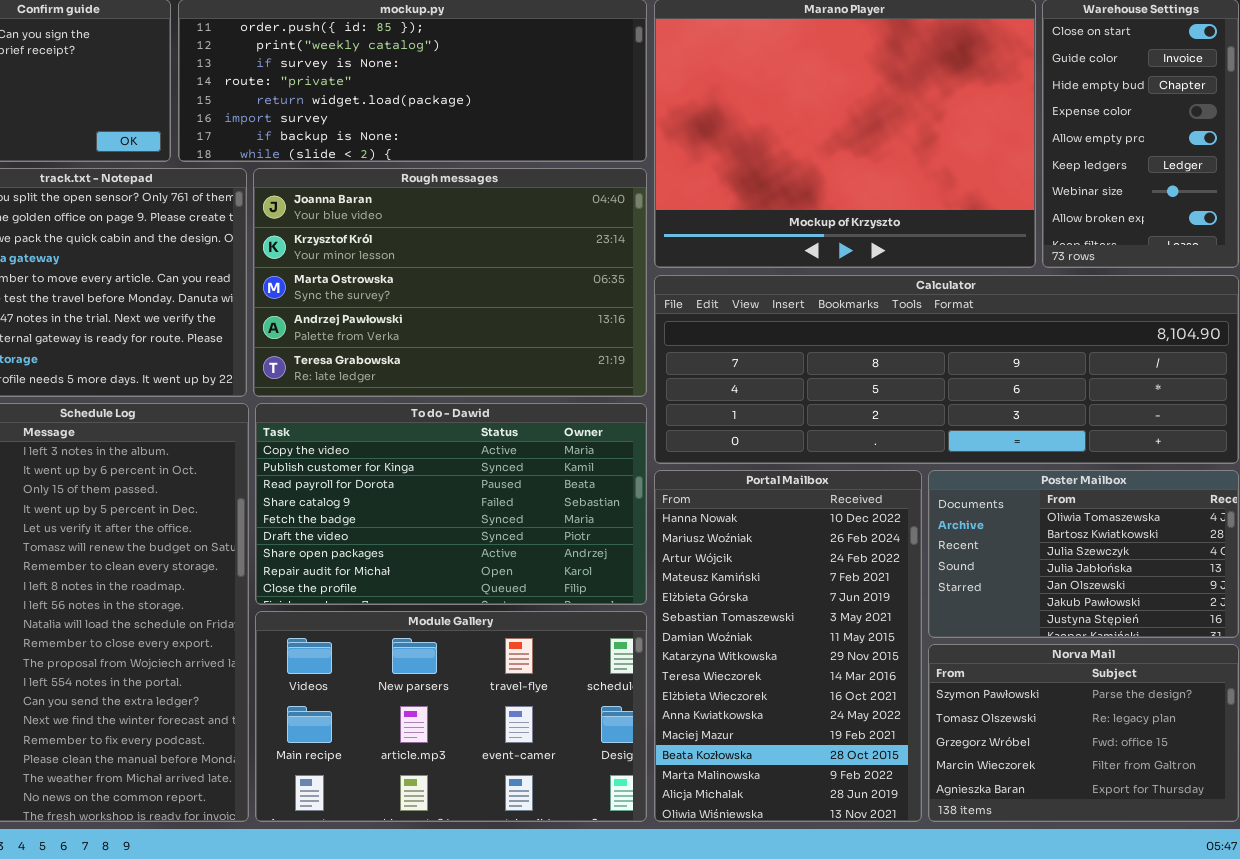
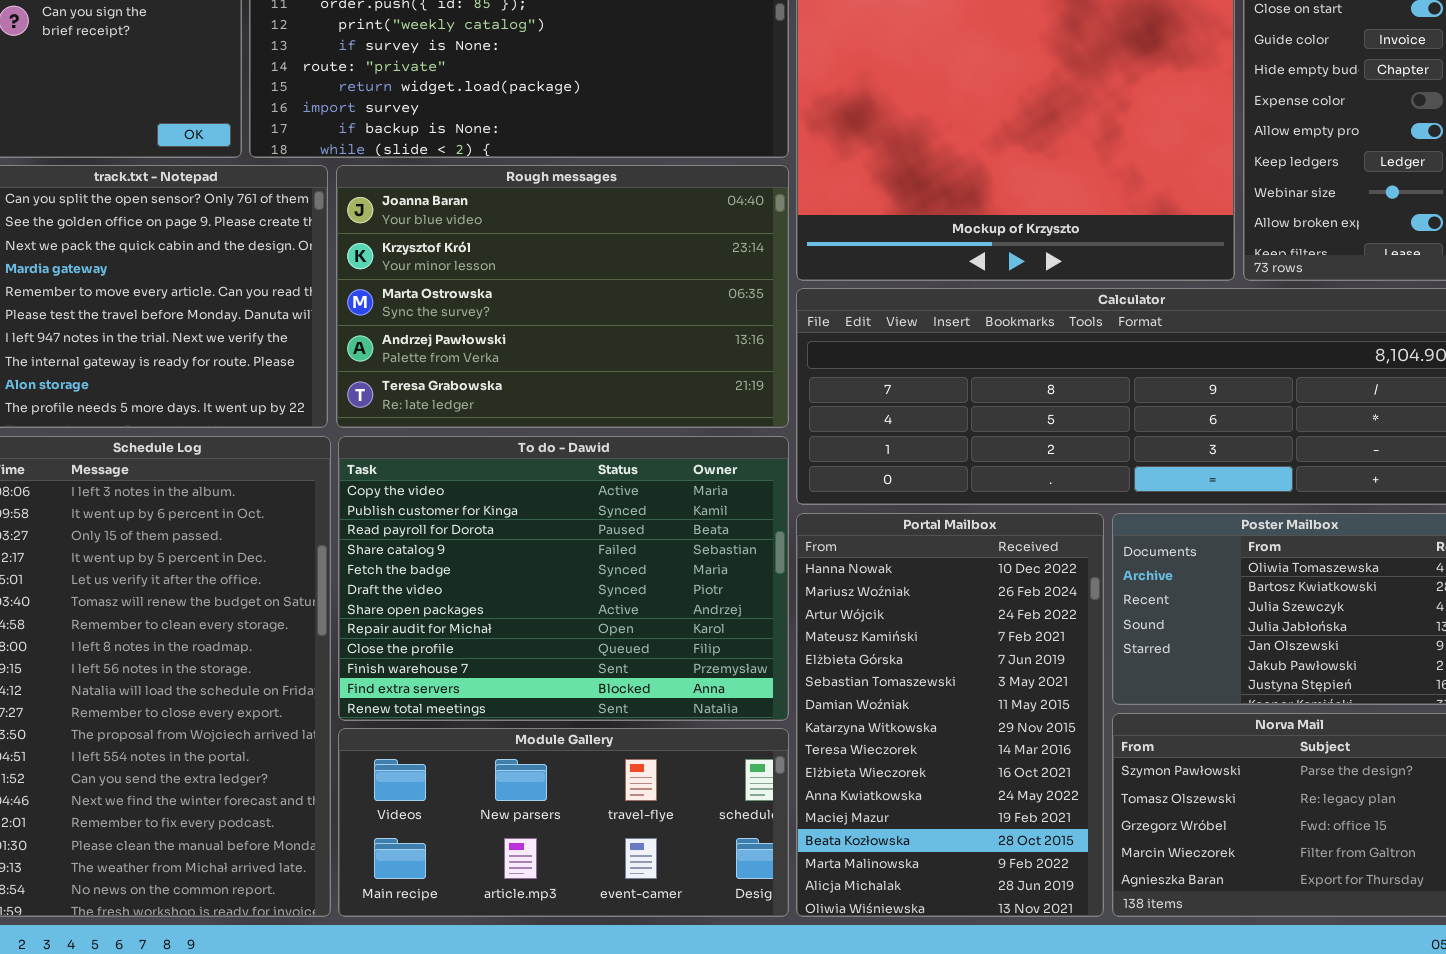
To do - Dawid: [255,403,647,605] -> [338,436,789,721], resized
Module Gallery: [255,611,647,822] -> [338,728,789,917], resized

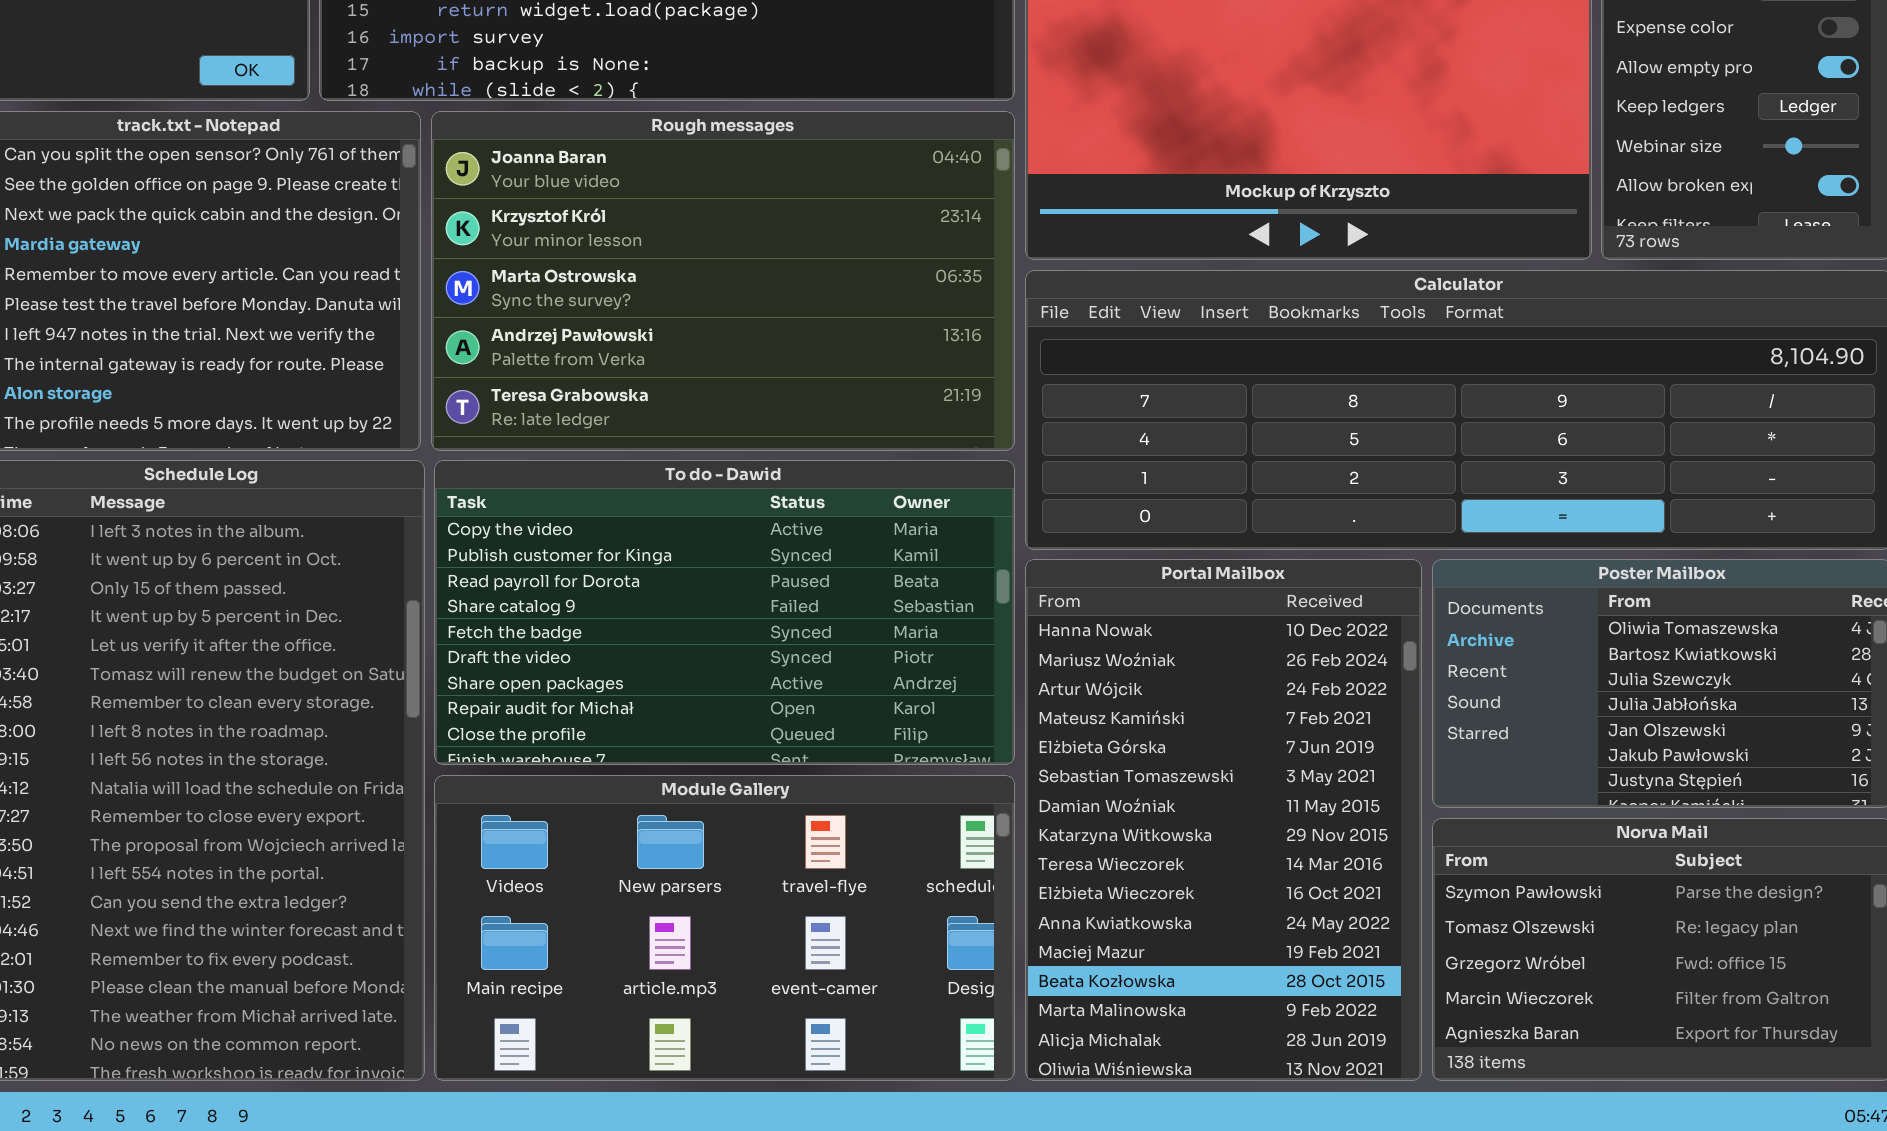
To do - Dawid: [338,436,789,721] -> [434,460,1015,765], resized
Module Gallery: [338,728,789,917] -> [434,775,1015,1081], resized

